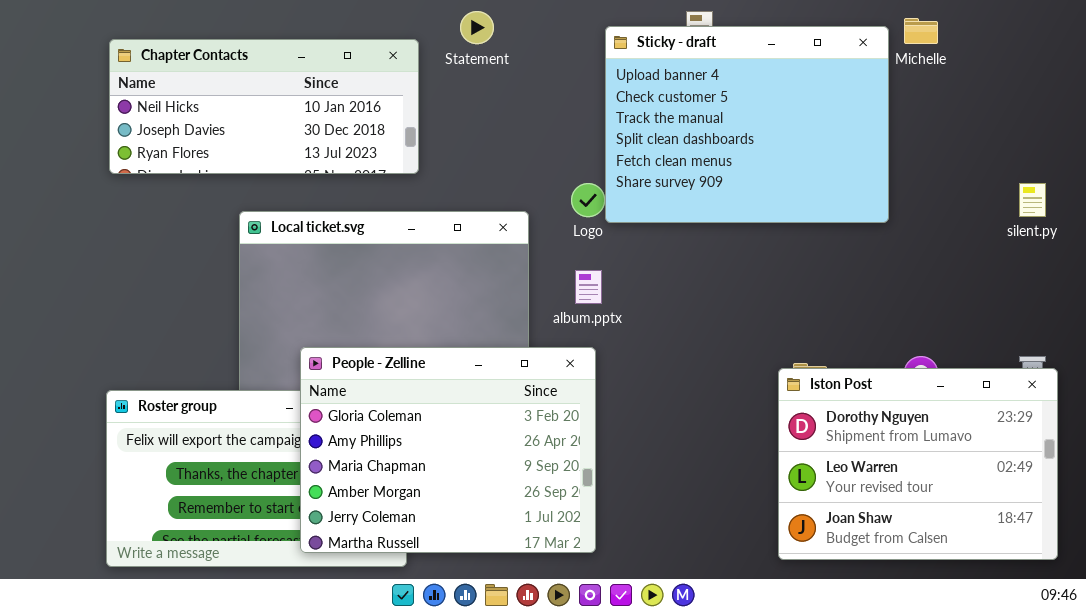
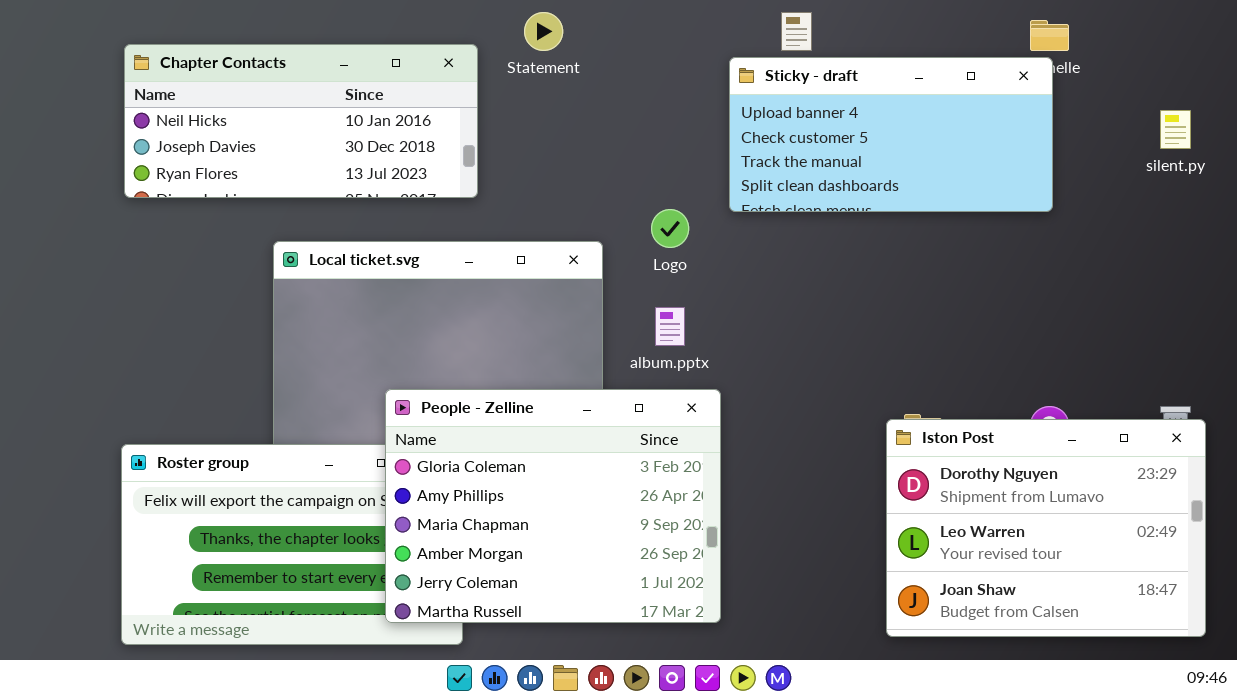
Sticky - draft: [605,26,889,223] -> [729,57,1053,212], moved, resized
silent.py: [1019,183,1046,217] -> [1160,110,1191,149], moved
People - Zelline: [300,347,596,553] -> [385,389,721,623], moved

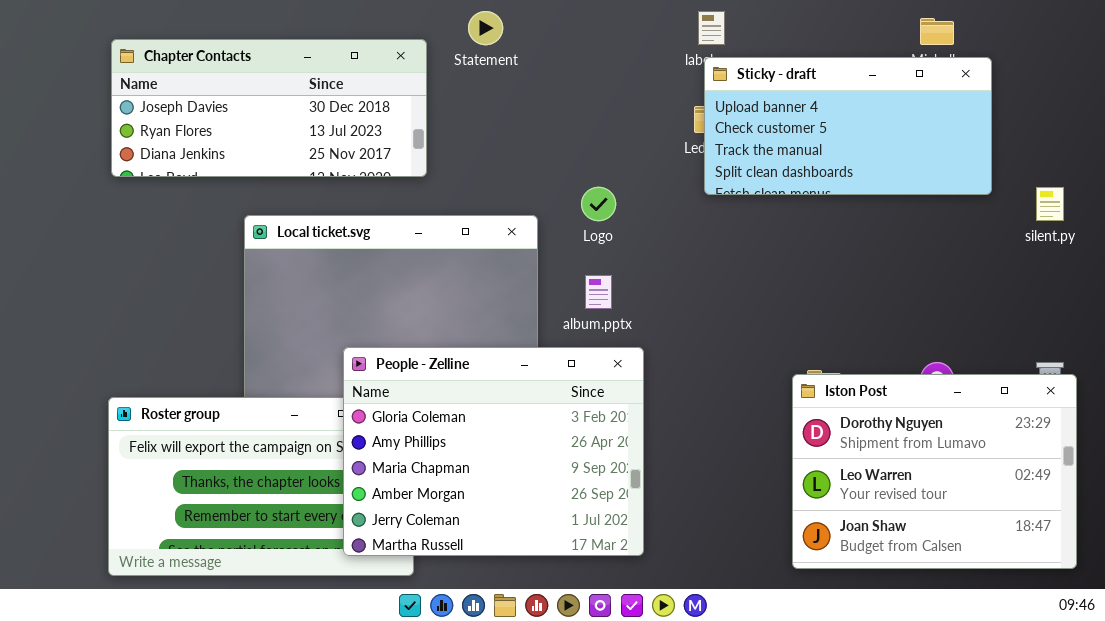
Chapter Contacts: [124,44,478,198] -> [111,39,427,177], scrolled down 1 row
Sticky - draft: [729,57,1053,212] -> [704,57,992,195], moved
silent.py: [1160,110,1191,149] -> [1036,187,1064,221], moved

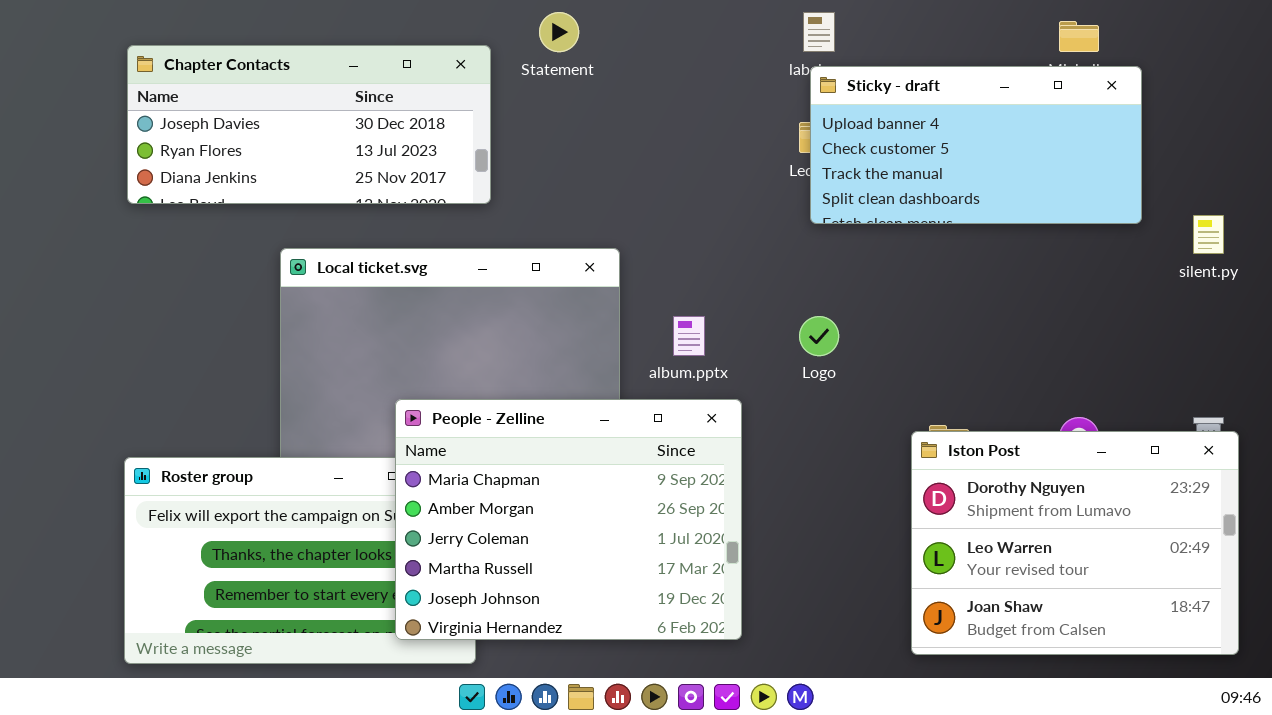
Logo: [581,187,616,221] -> [799,316,839,356], moved
People - Zelline: [343,347,644,556] -> [395,399,742,640], scrolled down 2 rows

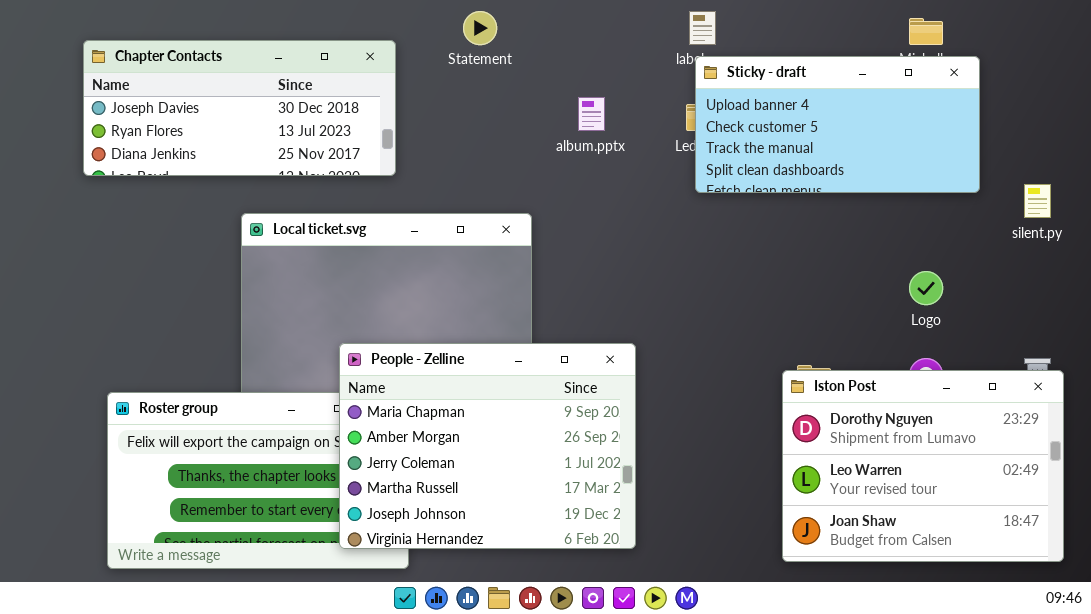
Chapter Contacts: [127,45,491,204] -> [83,40,396,176], moved
album.pptx: [673,316,705,356] -> [578,97,605,131], moved
Logo: [799,316,839,356] -> [909,271,943,305], moved

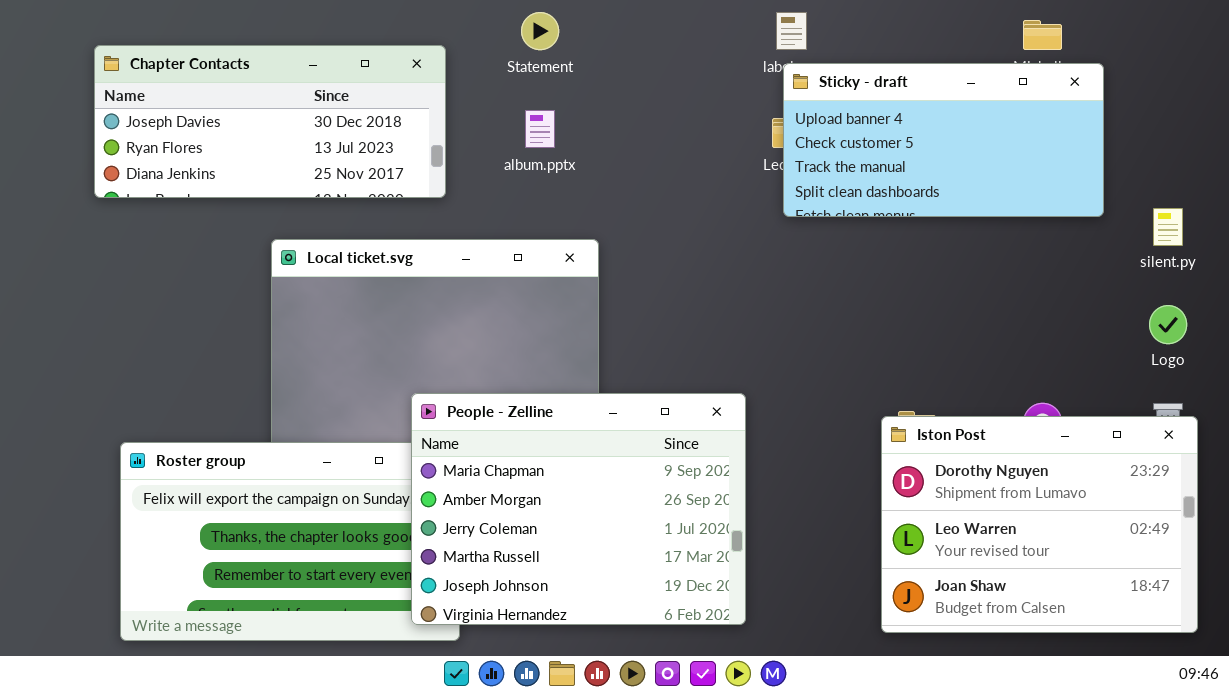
album.pptx: [578,97,605,131] -> [525,110,555,148], moved
Logo: [909,271,943,305] -> [1149,305,1187,344], moved
People - Zelline: [339,343,636,549] -> [411,393,746,625], moved

